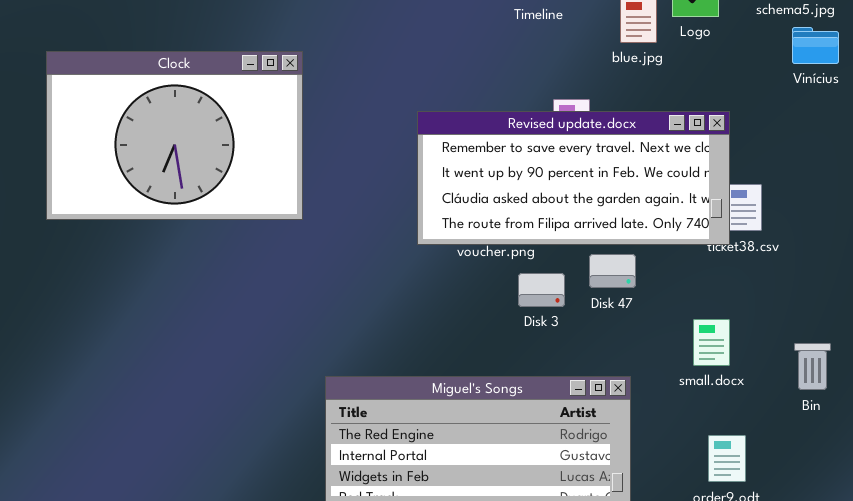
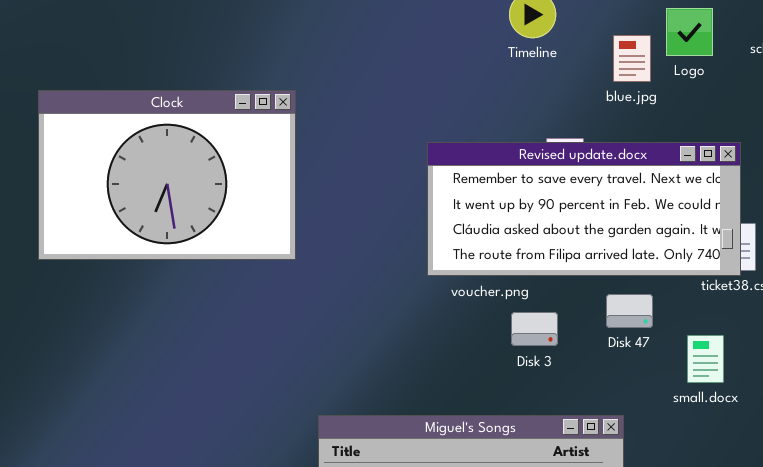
Revised update.docx: [417,111,730,245] -> [427,142,741,276], moved
Disk 47: [589,254,636,288] -> [606,294,653,328], moved
small.docx: [693,319,730,366] -> [687,335,724,383], moved

